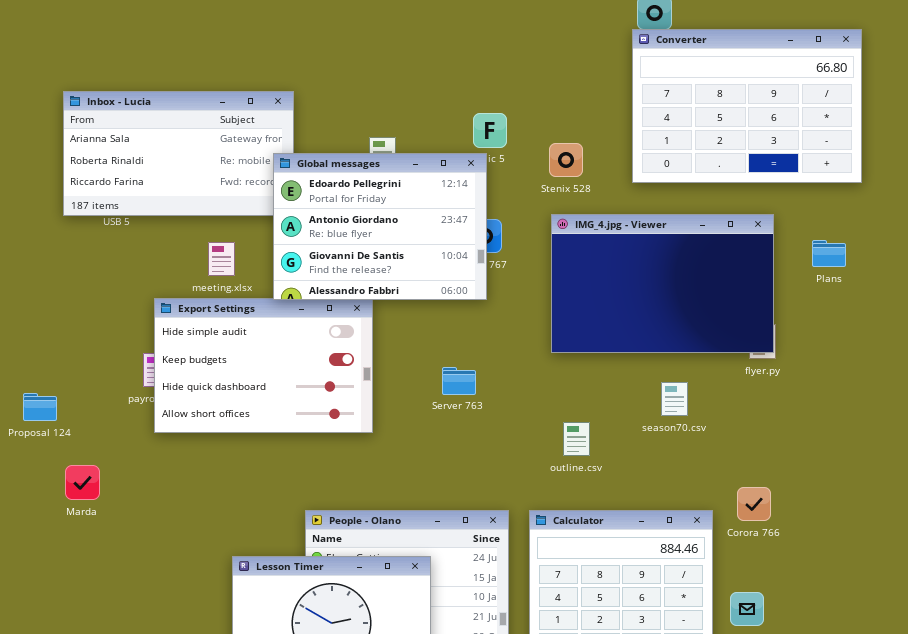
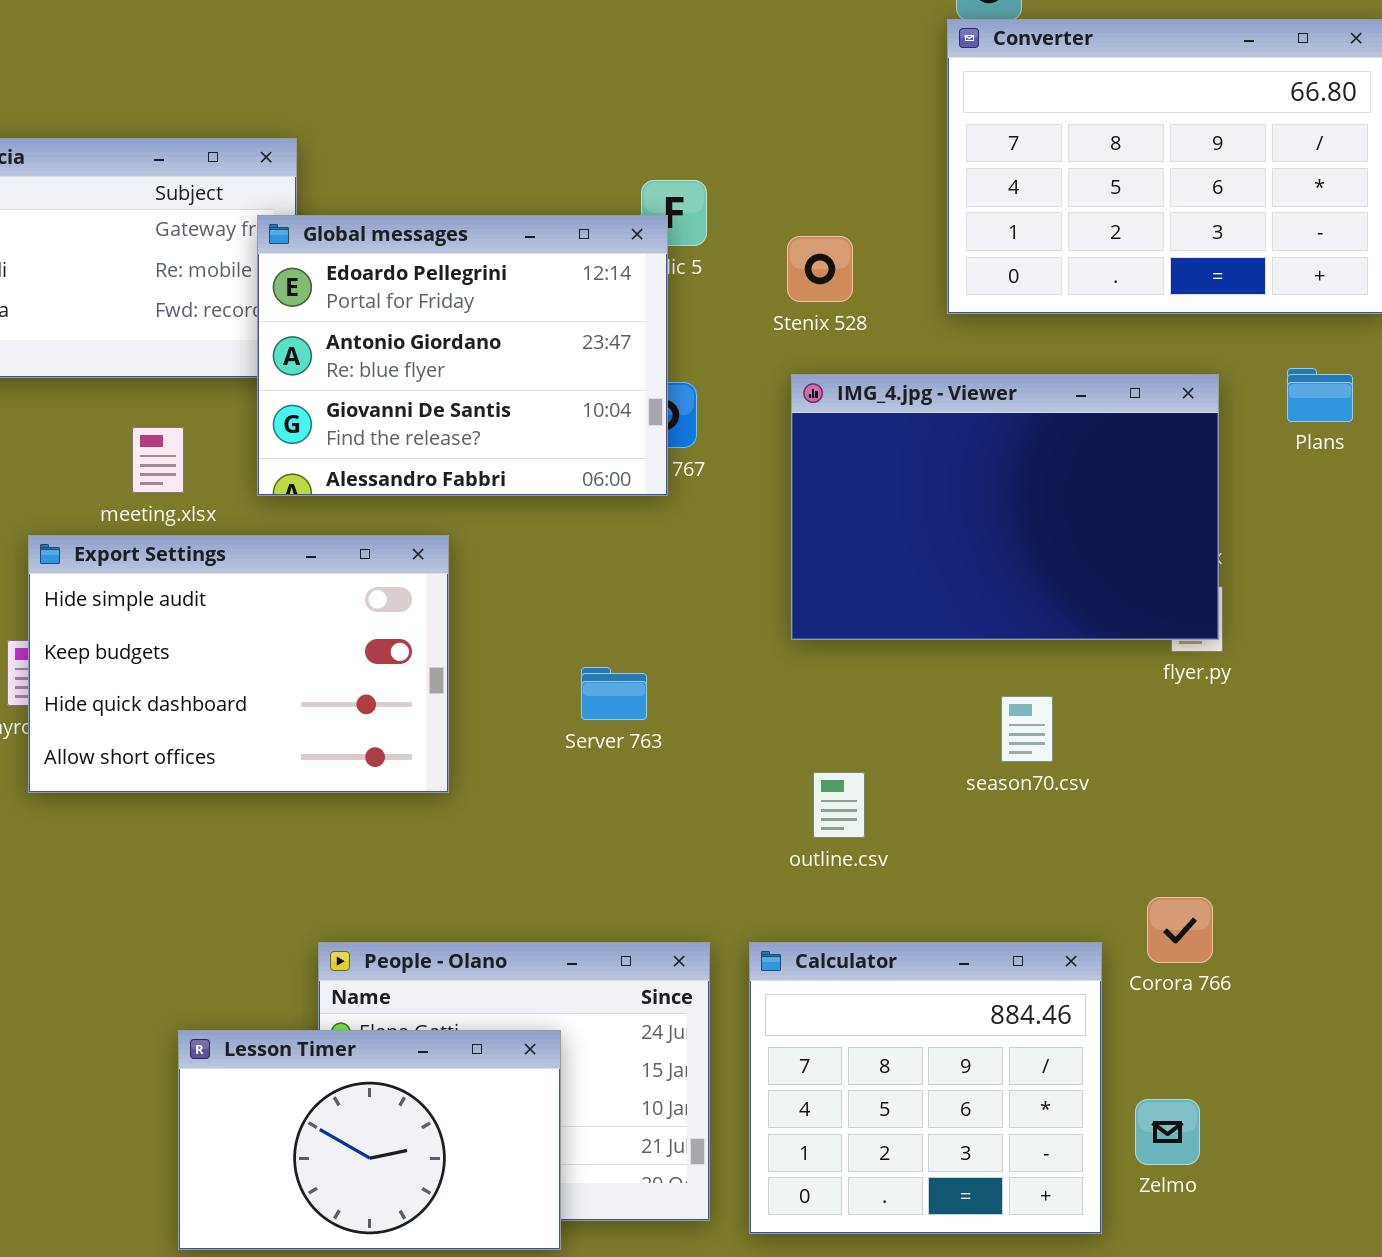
Global messages: [273,153,487,300] -> [257,215,668,496], moved
Plans: [812,240,846,267] -> [1287,368,1353,422], moved

